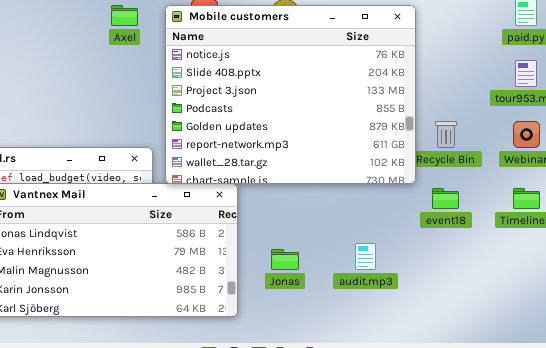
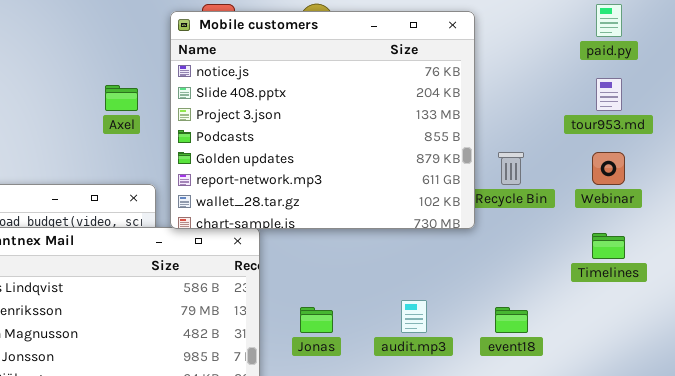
Axel: [111,5,138,26] -> [105,85,138,111], moved
event18: [432,188,459,209] -> [495,307,528,333], moved

